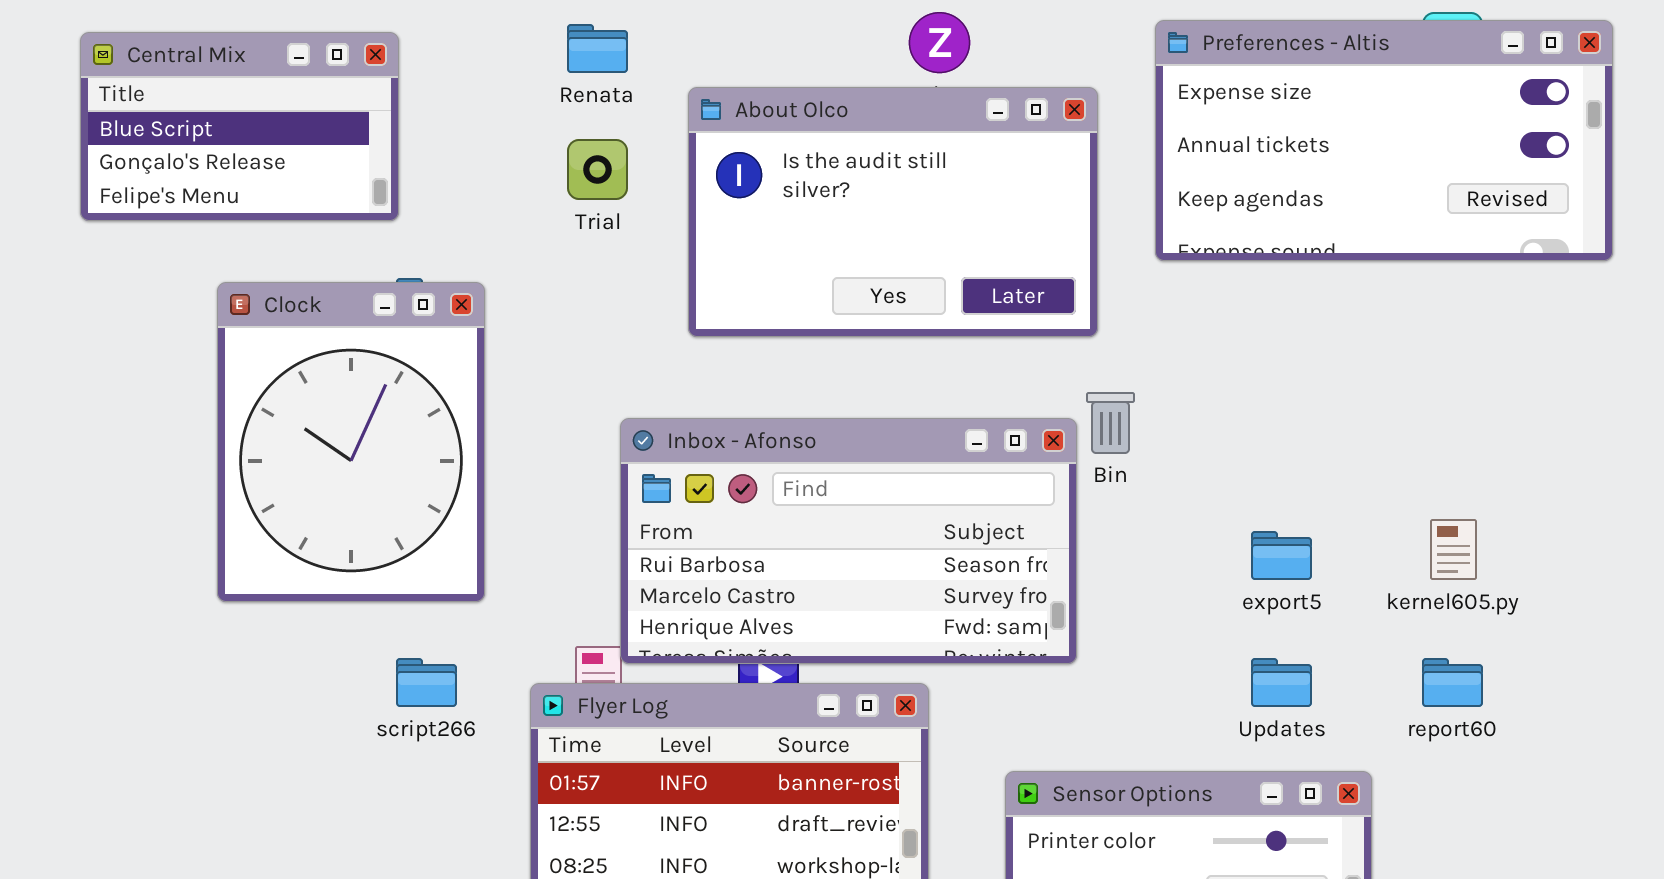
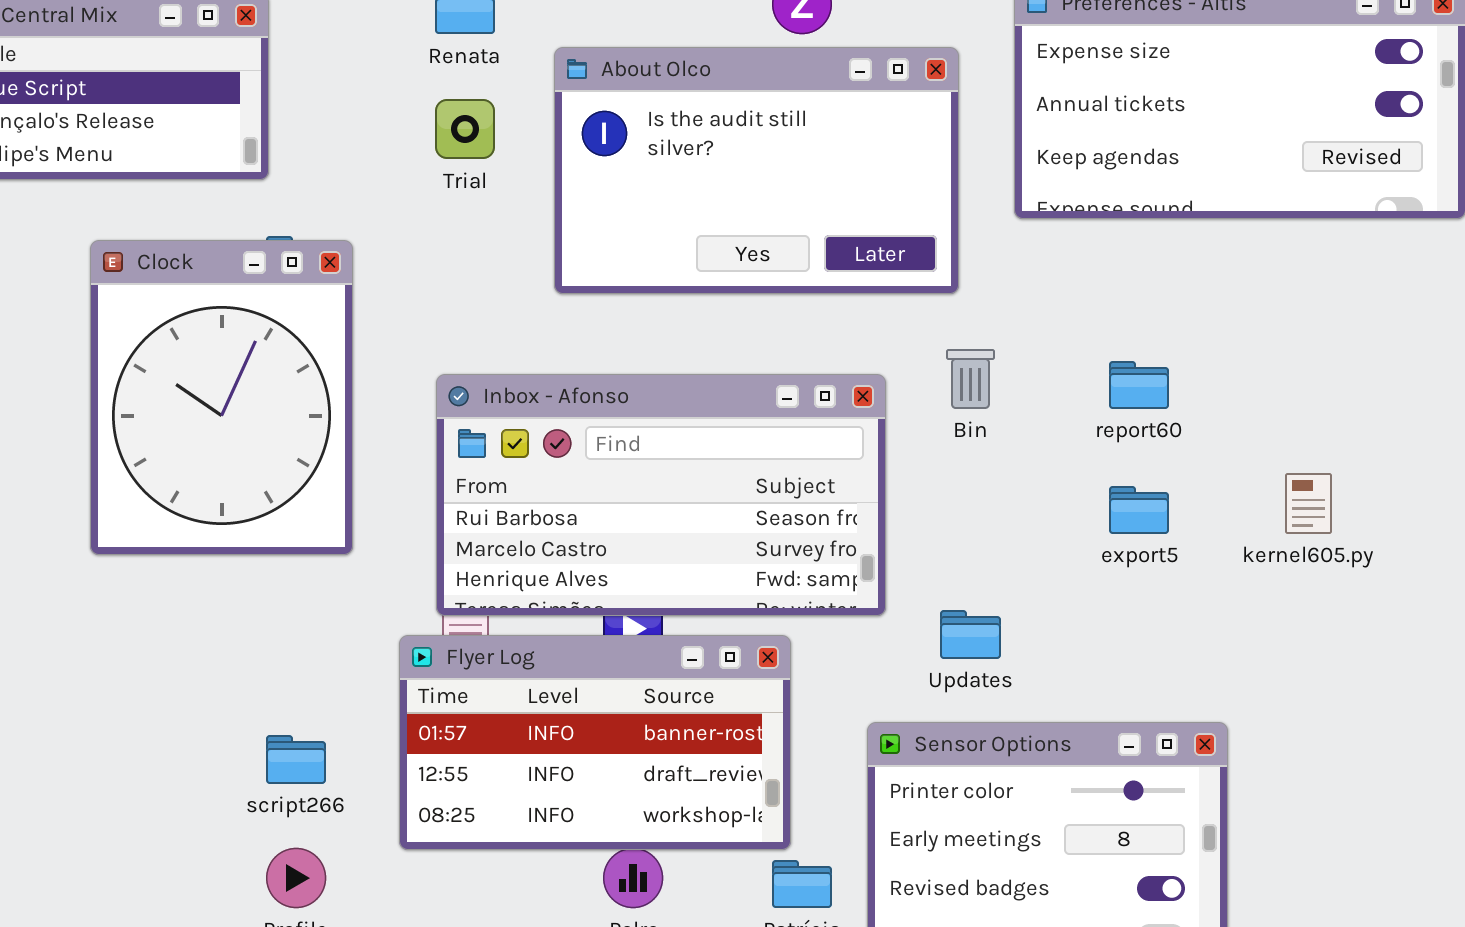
Inbox - Afonso: [620,418,1077,664] -> [436,374,886,616], moved
script266: [396,658,457,707] -> [266,735,326,784], moved
Updates: [1251,658,1312,707] -> [940,610,1001,659], moved
report60: [1422,658,1483,707] -> [1109,361,1169,409], moved

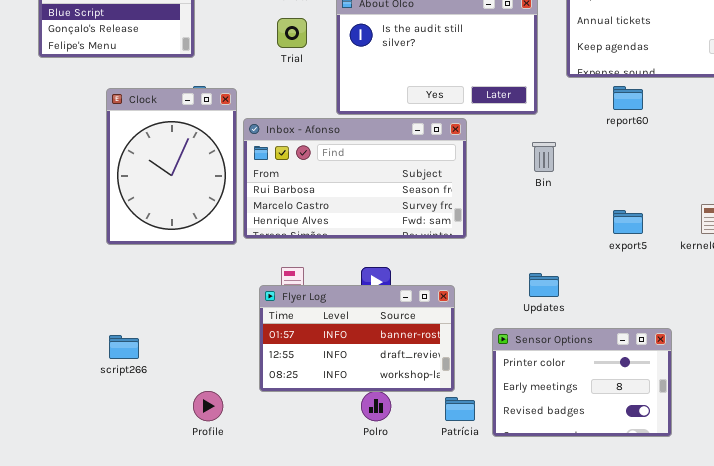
report60: [1109,361,1169,409] -> [613,86,643,110], moved
Inbox - Afonso: [436,374,886,616] -> [243,118,467,239], moved
script266: [266,735,326,784] -> [109,335,139,359], moved

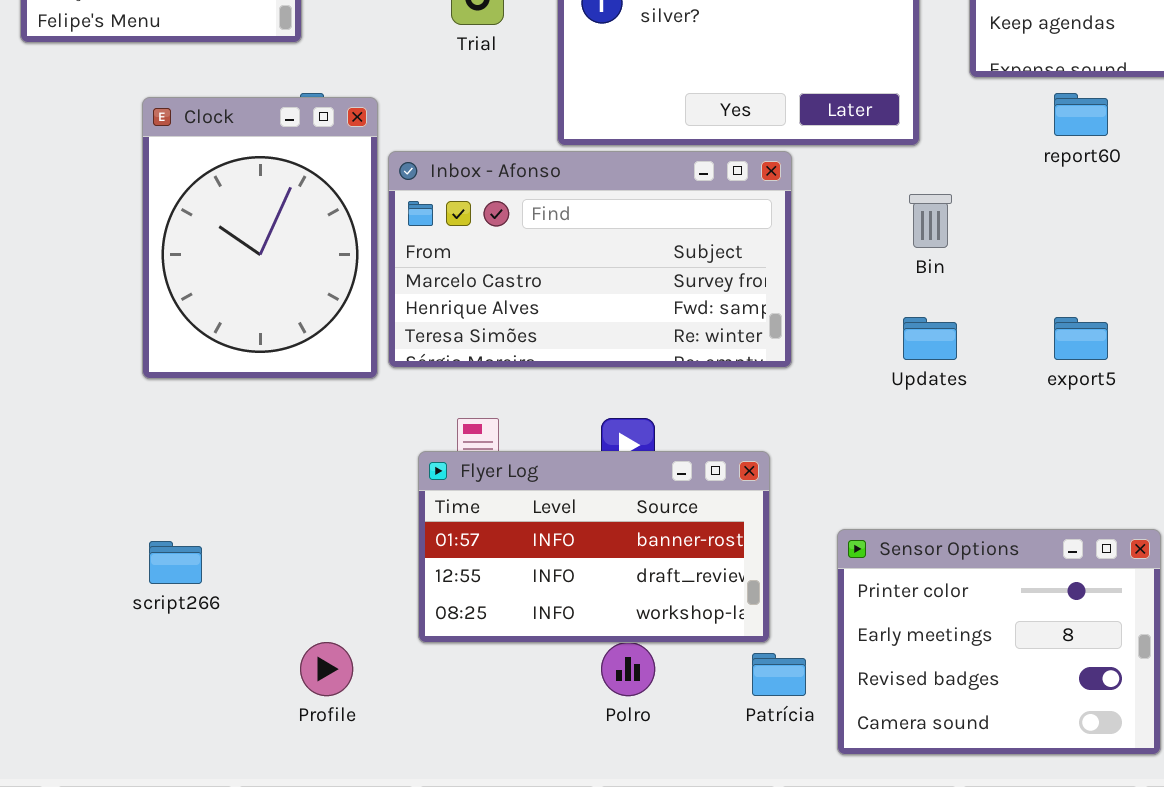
Inbox - Afonso: [243,118,467,239] -> [388,151,792,368], scrolled down 1 row
Updates: [529,273,559,297] -> [903,317,957,360], moved
Sensor Options: [492,328,672,437] -> [837,529,1161,755], resized

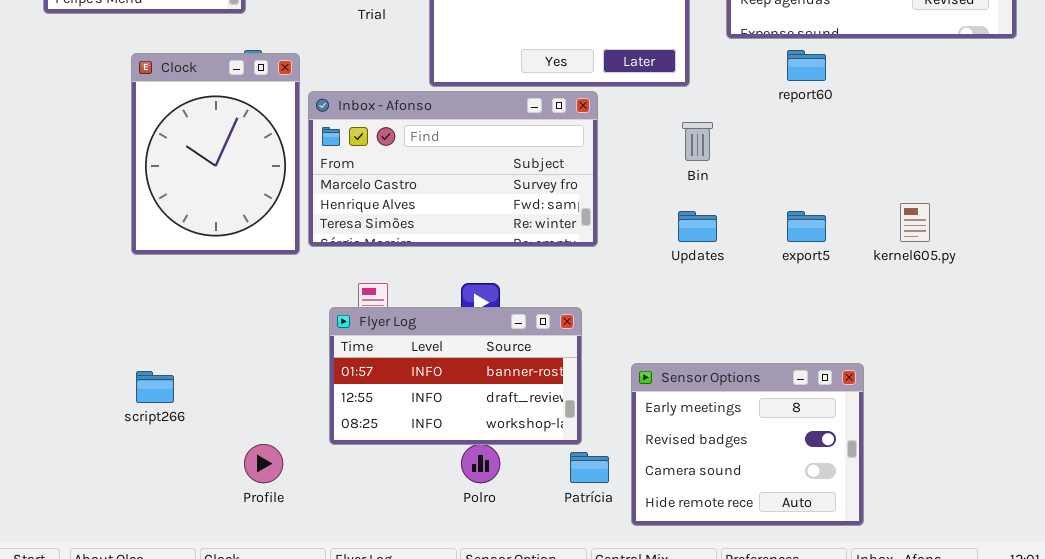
Sensor Options: [837,529,1161,755] -> [631,363,864,526], scrolled down 1 row

